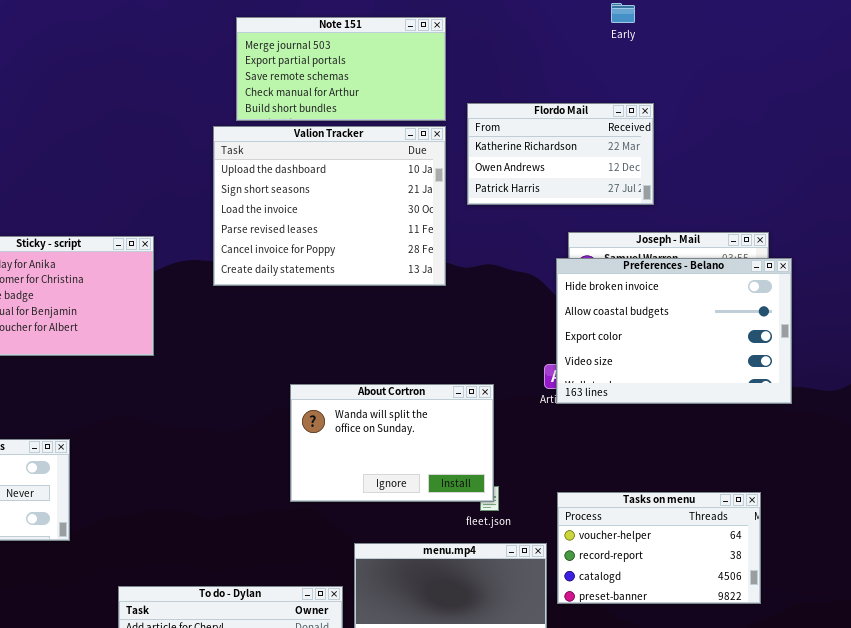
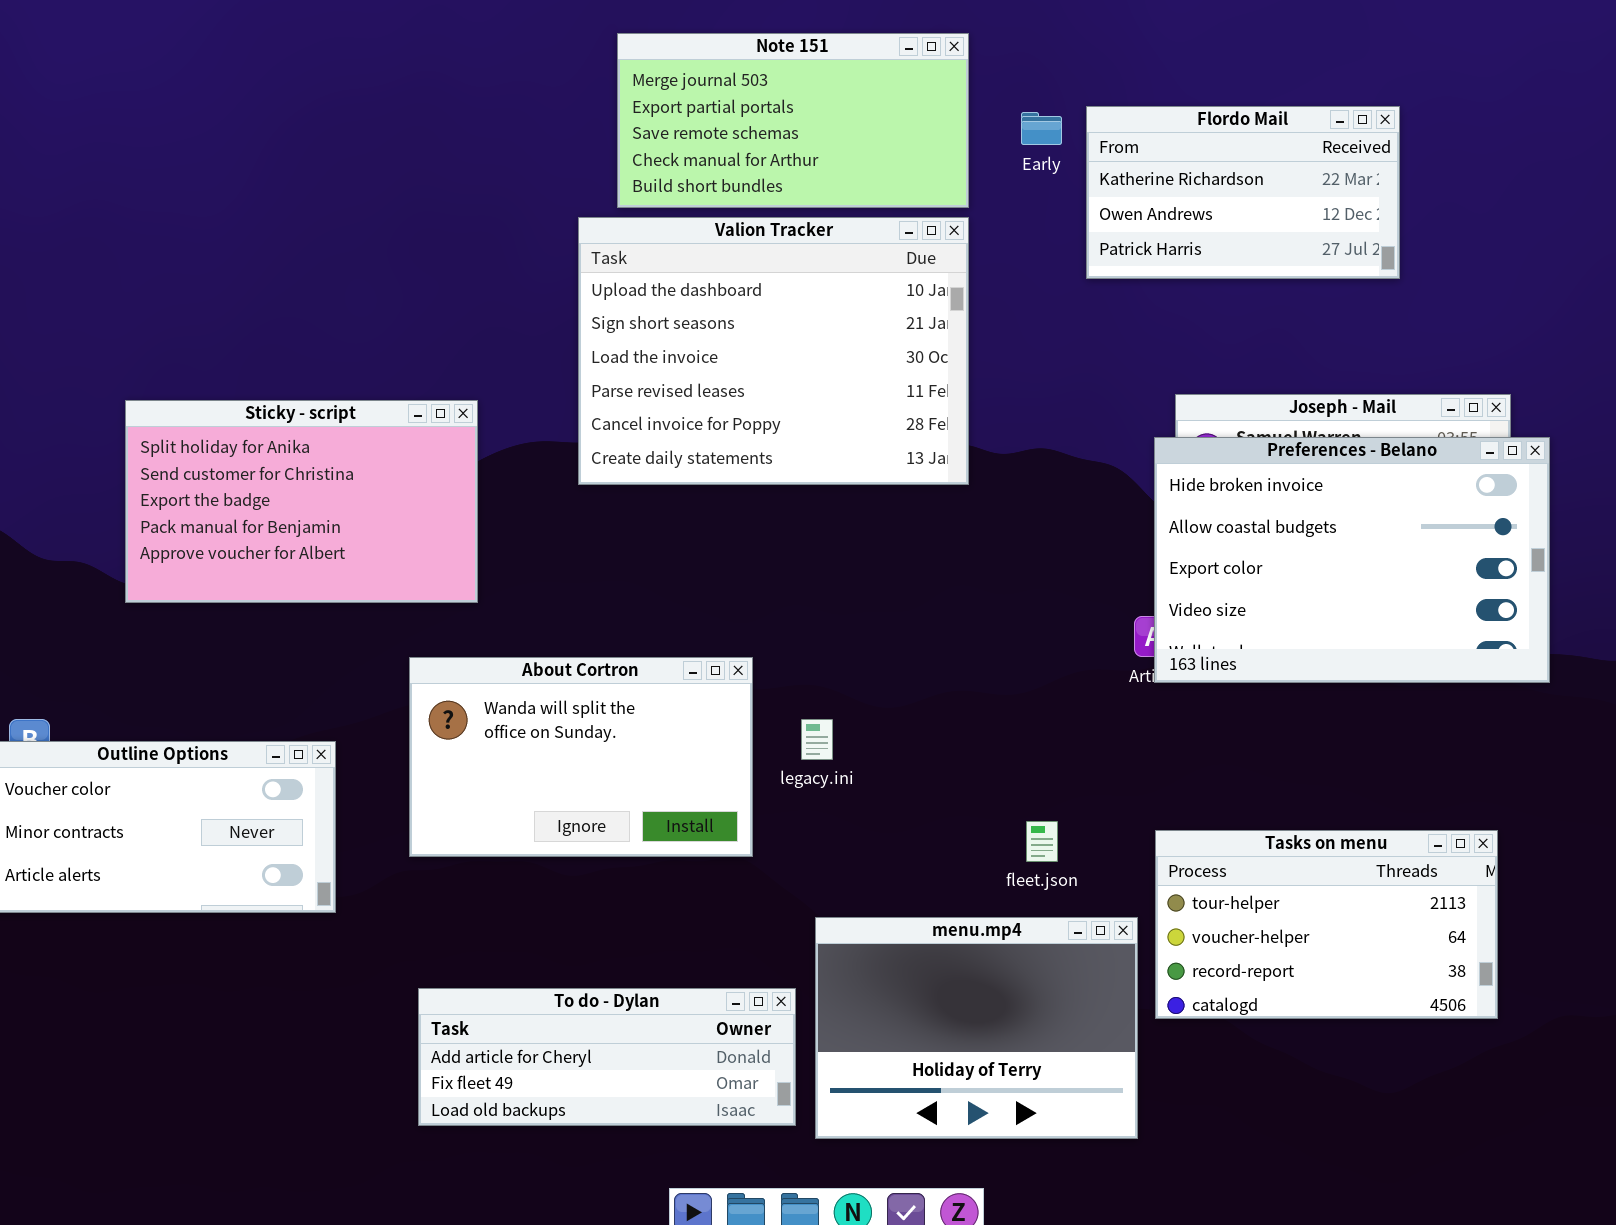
Early: [611,3,635,23] -> [1021,112,1062,145], moved
Flordo Mail: [467,103,654,205] -> [1086,106,1400,279], moved
About Cortron: [290,384,494,502] -> [409,657,753,857], moved
Tasks on menu: [557,492,761,604] -> [1155,830,1498,1019], scrolled up 1 row

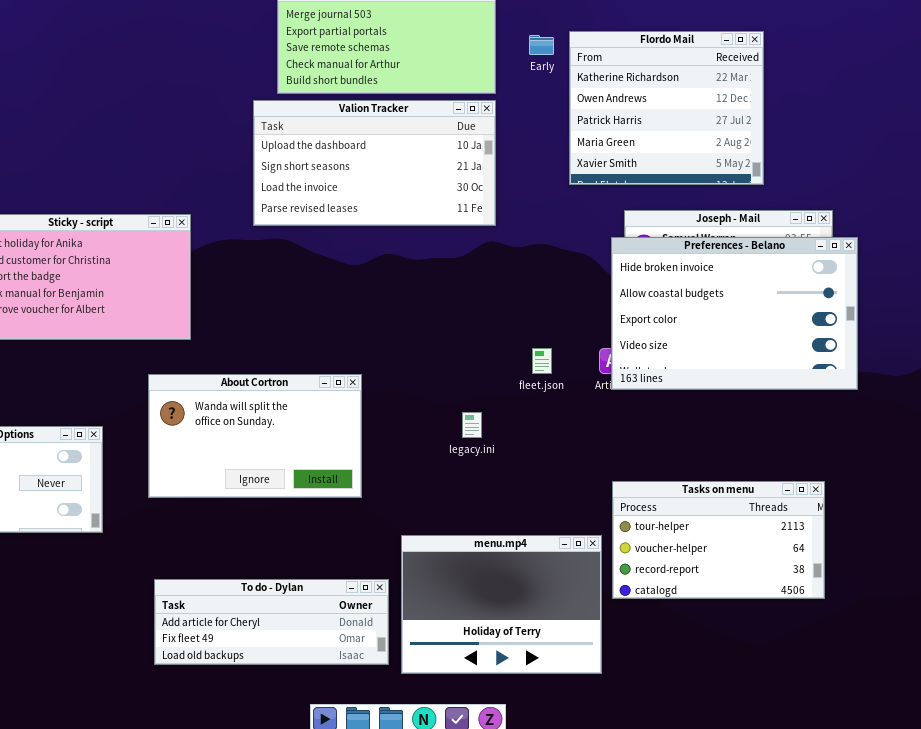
Flordo Mail: [1086,106,1400,279] -> [569,31,764,185], resized
Valion Tracker: [578,217,969,485] -> [253,100,496,226], resized
legacy.ini: [801,719,833,760] -> [462,412,482,438], moved
fleet.json: [1026,821,1058,862] -> [532,348,552,374], moved

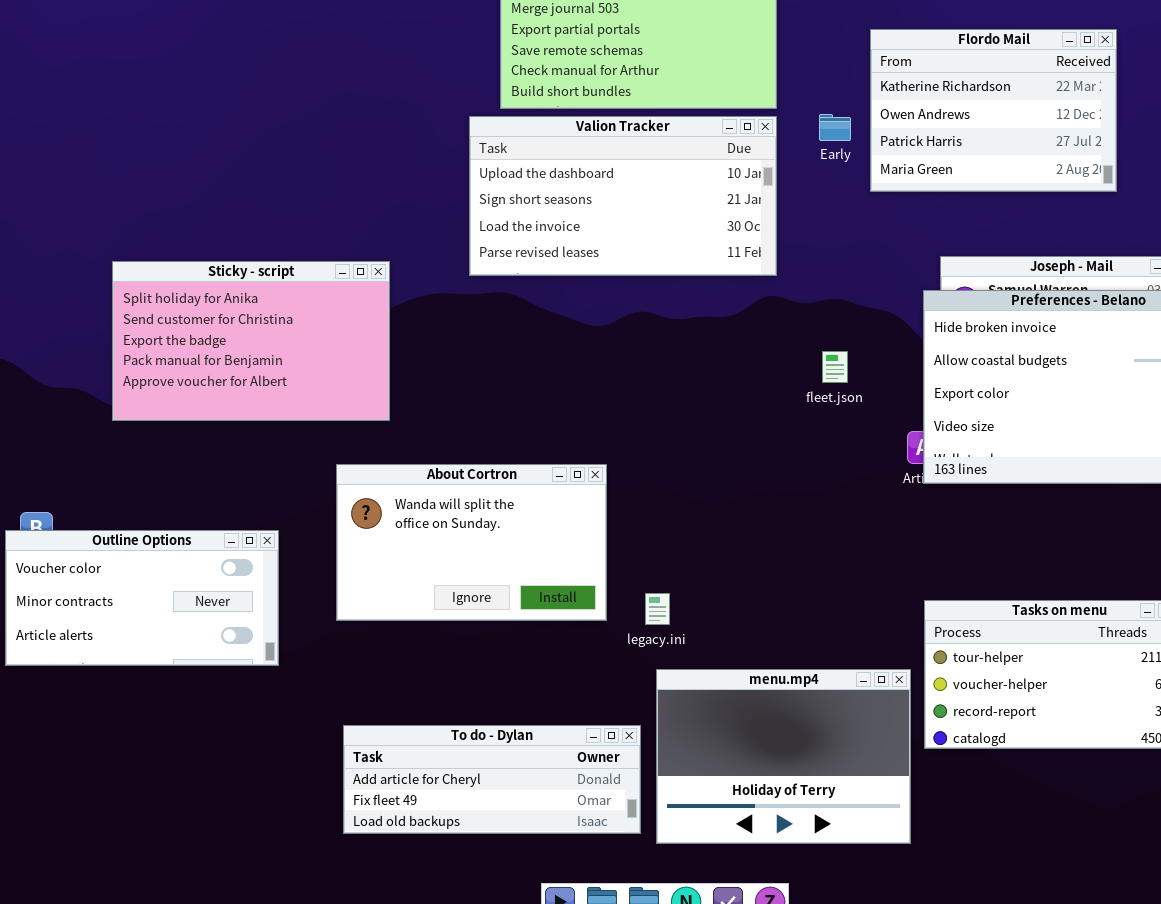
Flordo Mail: [569,31,764,185] -> [870,29,1117,192], resized
Early: [529,35,554,55] -> [819,114,851,141], moved
fleet.json: [532,348,552,374] -> [822,351,848,383], moved
legacy.ini: [462,412,482,438] -> [645,593,670,625], moved

